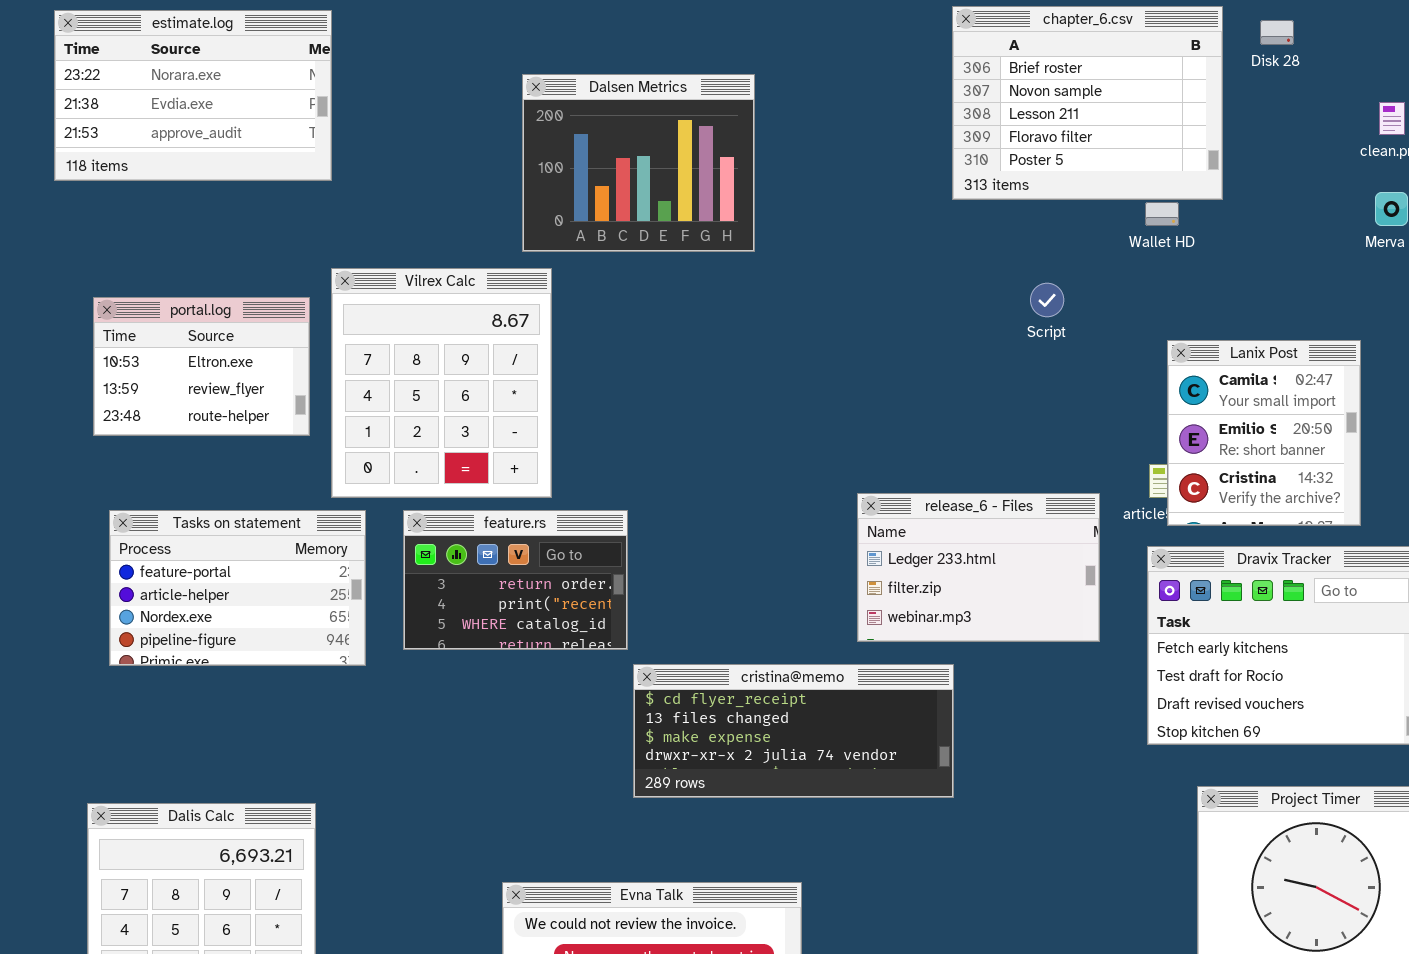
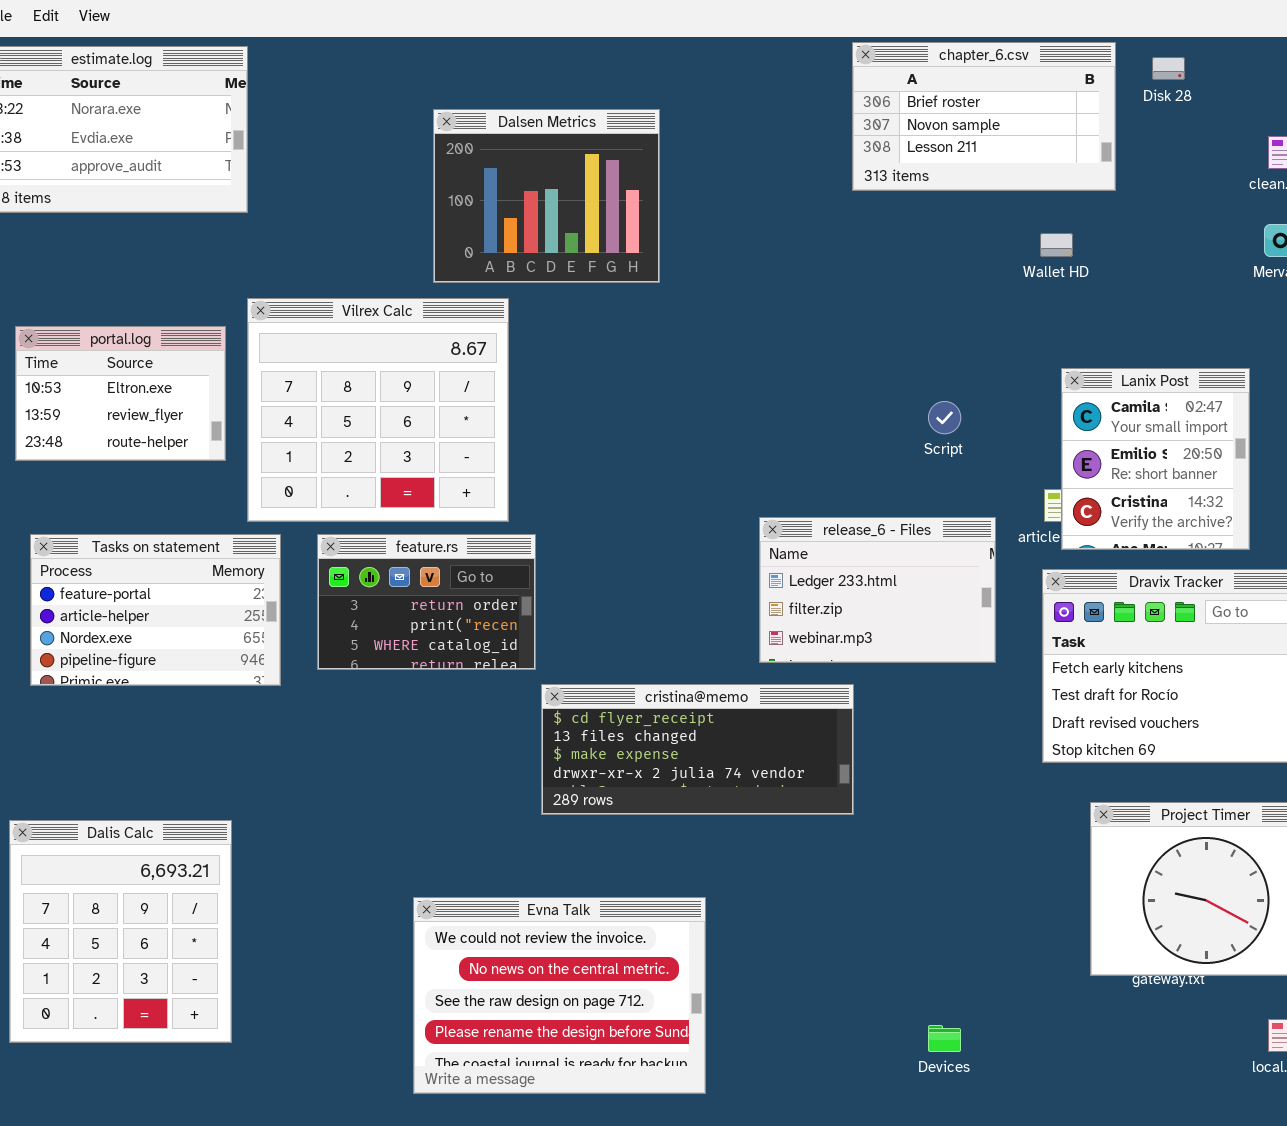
chapter_6.csv: [952,6,1223,200] -> [852,42,1116,191], resized
Vilrex Calc: [331,268,552,498] -> [247,298,509,522], resized
Script: [1030,283,1064,317] -> [928,401,961,434], moved

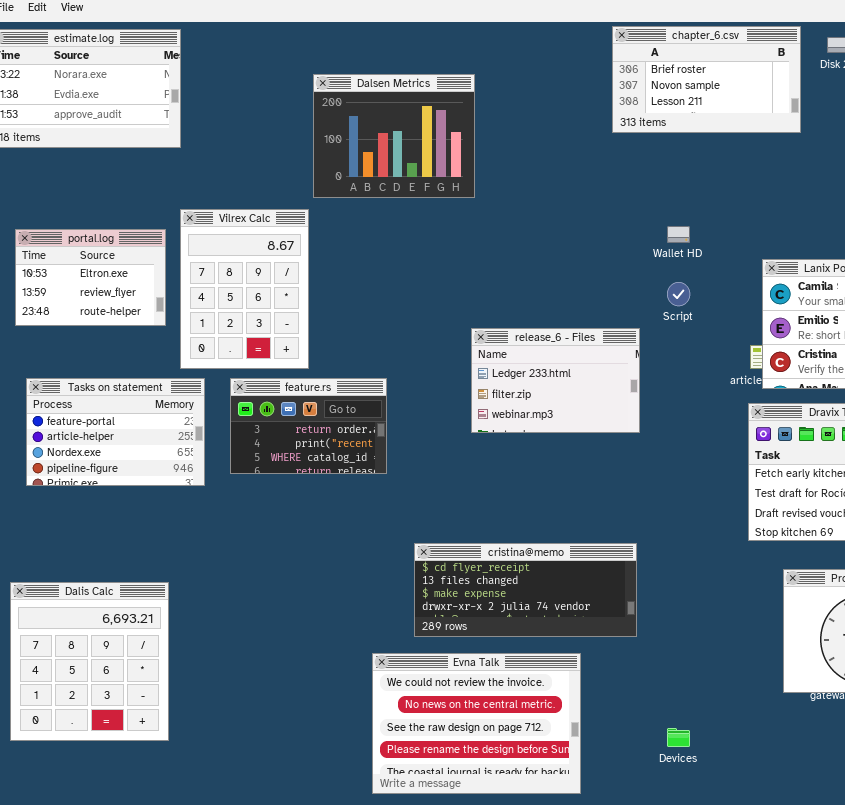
Wallet HD: [1040,233,1073,257] -> [667,226,690,243], moved
Vilrex Calc: [247,298,509,522] -> [180,209,309,369], resized
release_6 - Files: [759,517,996,663] -> [471,328,640,433], moved
cristina@memo: [541,684,854,815] -> [414,543,637,637], moved
Evna Talk: [413,897,706,1094] -> [372,653,581,794], moved

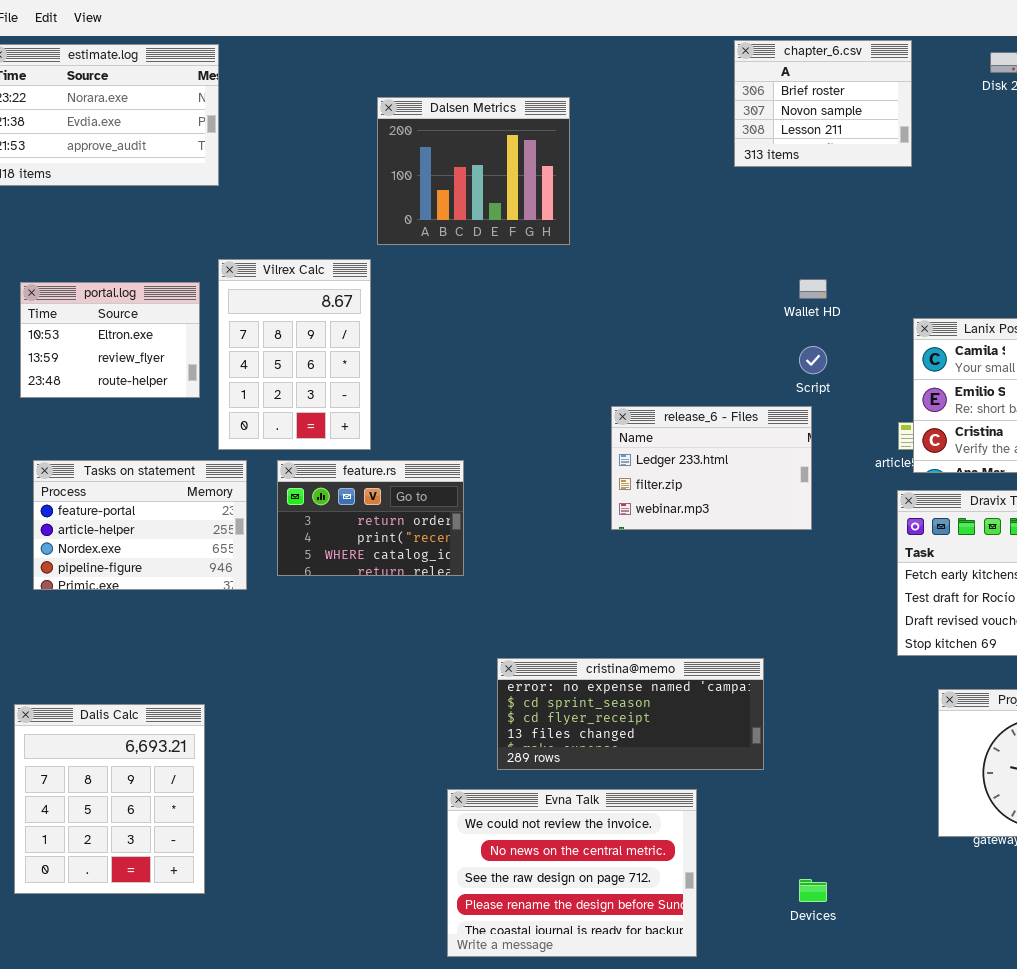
chapter_6.csv: [612,26,801,133] -> [734,40,912,167], resized
release_6 - Files: [471,328,640,433] -> [611,406,812,530], moved
cristina@memo: [414,543,637,637] -> [497,658,764,770], scrolled up 2 rows

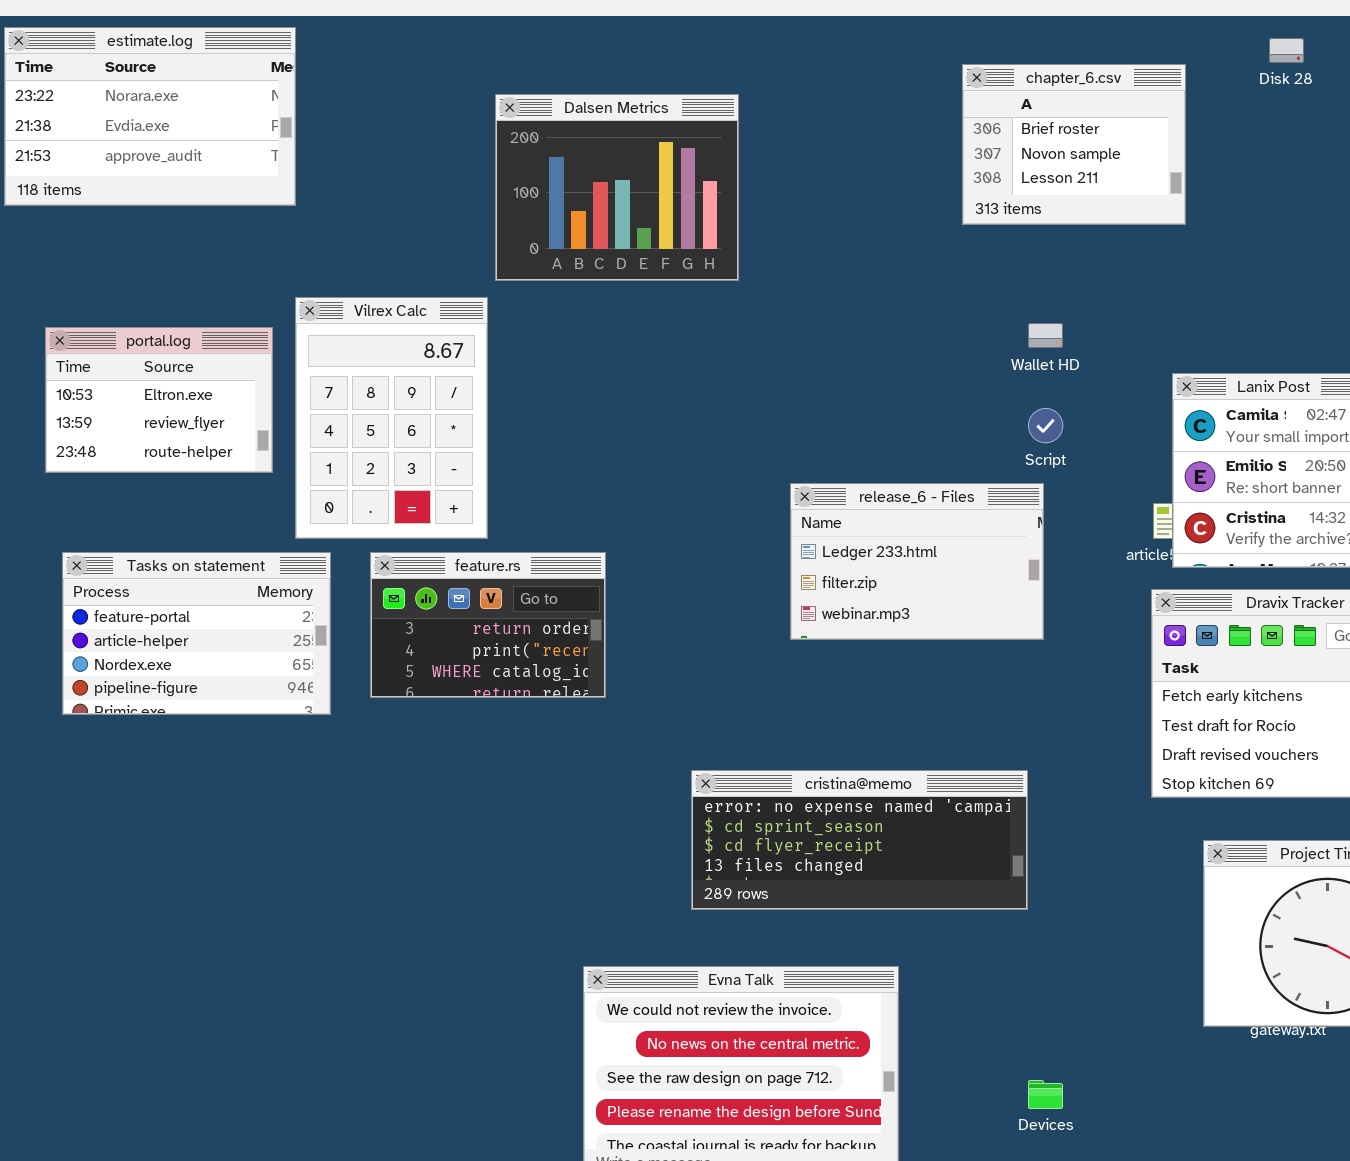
chapter_6.csv: [734,40,912,167] -> [962,64,1186,225], moved
cristina@memo: [497,658,764,770] -> [691,770,1028,910], moved
Dalis Calc: [14,704,205,894] -> none, closed

